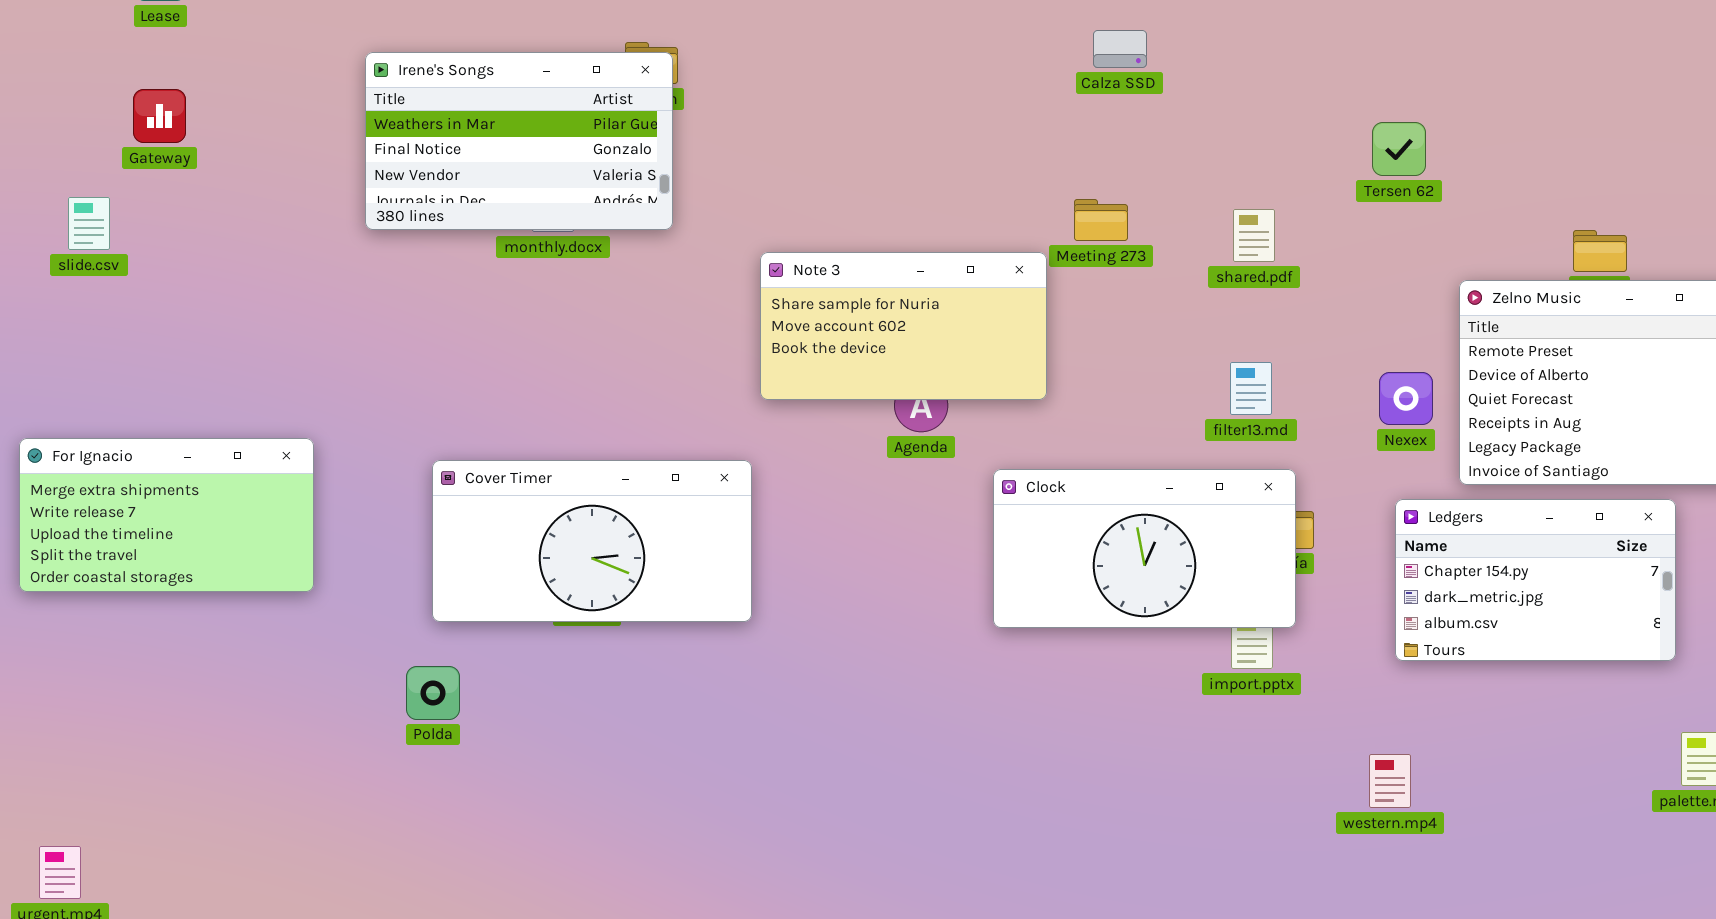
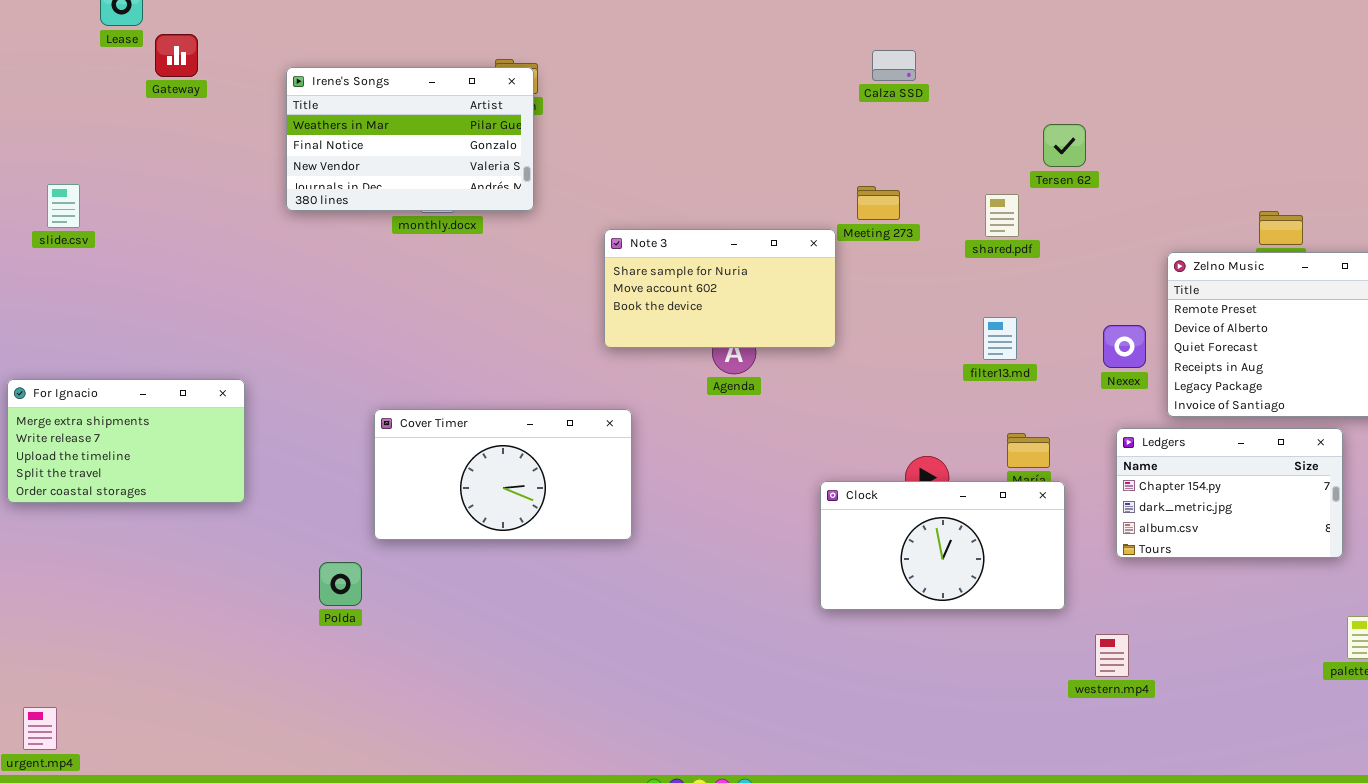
Gateway: [133,89,186,143] -> [155,34,198,77], moved
Tersen 62: [1372,122,1426,176] -> [1043,124,1086,167], moved
Cover Timer: [432,460,752,622] -> [374,409,632,540], moved
Clock: [993,469,1296,628] -> [820,481,1065,610], moved

